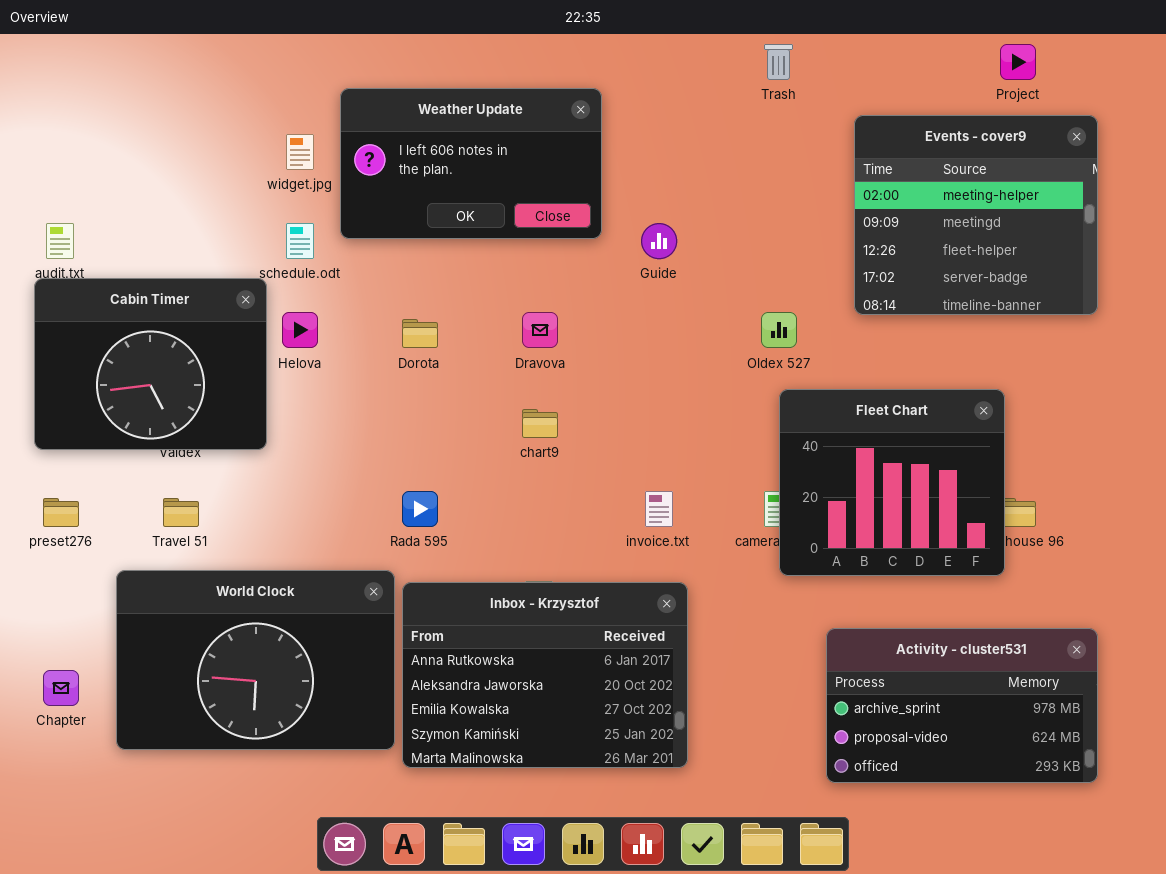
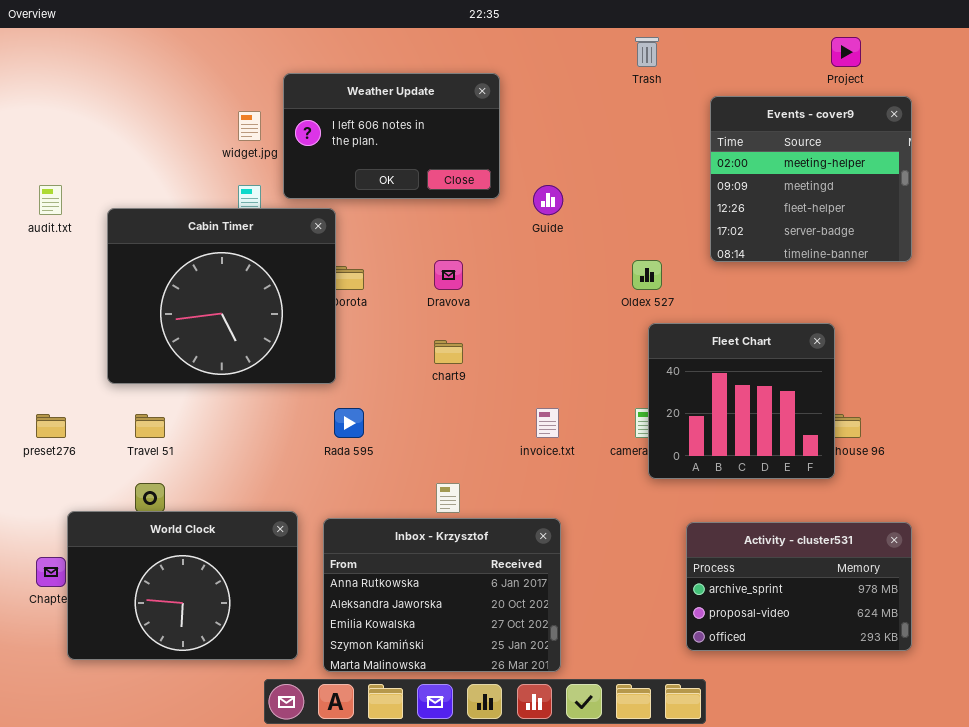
Cabin Timer: [34,278,267,450] -> [107,208,336,384], moved, resized
World Clock: [116,570,395,750] -> [67,511,298,660], moved
Inbox - Krzysztof: [402,582,688,768] -> [323,518,561,672], moved

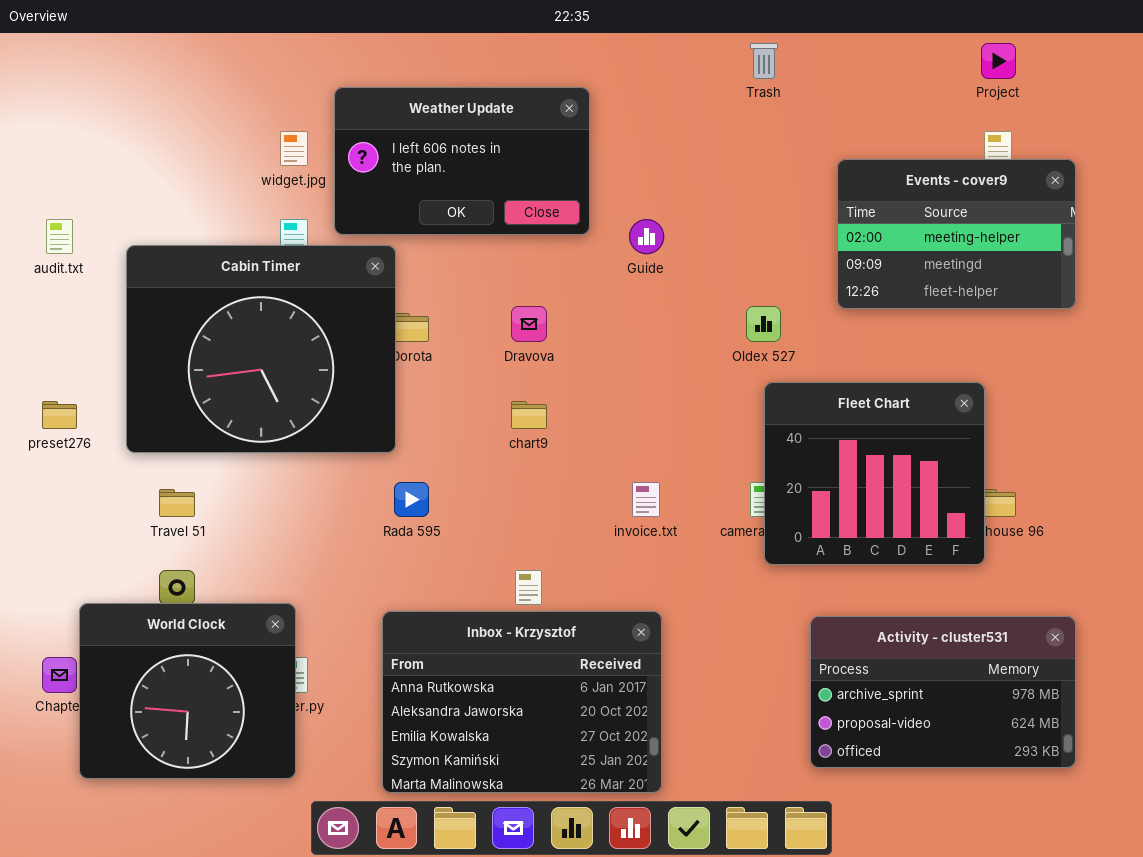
Events - cover9: [710,96,912,262] -> [837,159,1076,309], resized
preset276: [36,414,66,438] -> [42,401,77,429], moved
World Clock: [67,511,298,660] -> [79,603,296,779], resized

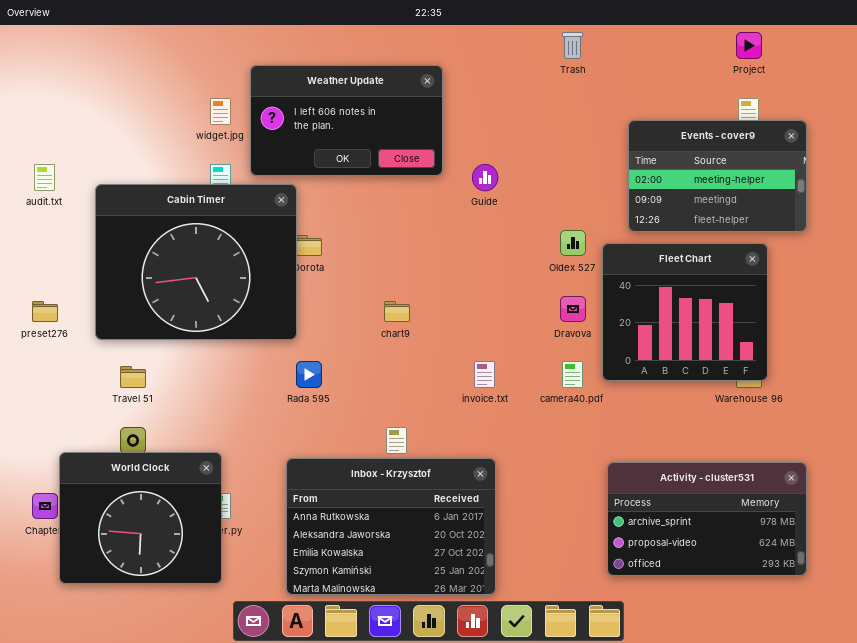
Dravova: [511,306,547,342] -> [560,296,586,322], moved
Fleet Chart: [764,382,985,565] -> [602,243,768,381], moved

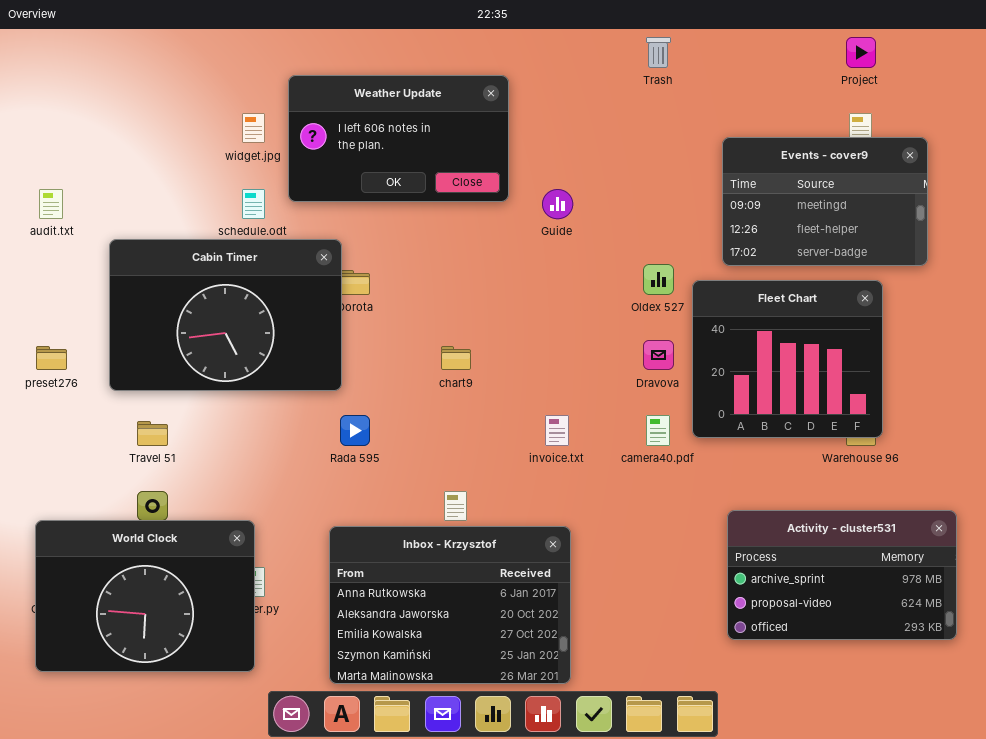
Events - cover9: [628,120,807,232] -> [722,137,928,266], scrolled down 1 row
Cabin Timer: [95,184,297,340] -> [109,239,342,391], resized
World Clock: [59,452,222,584] -> [35,520,255,672], resized
Activity - cluster531: [607,462,807,576] -> [727,510,957,640], moved

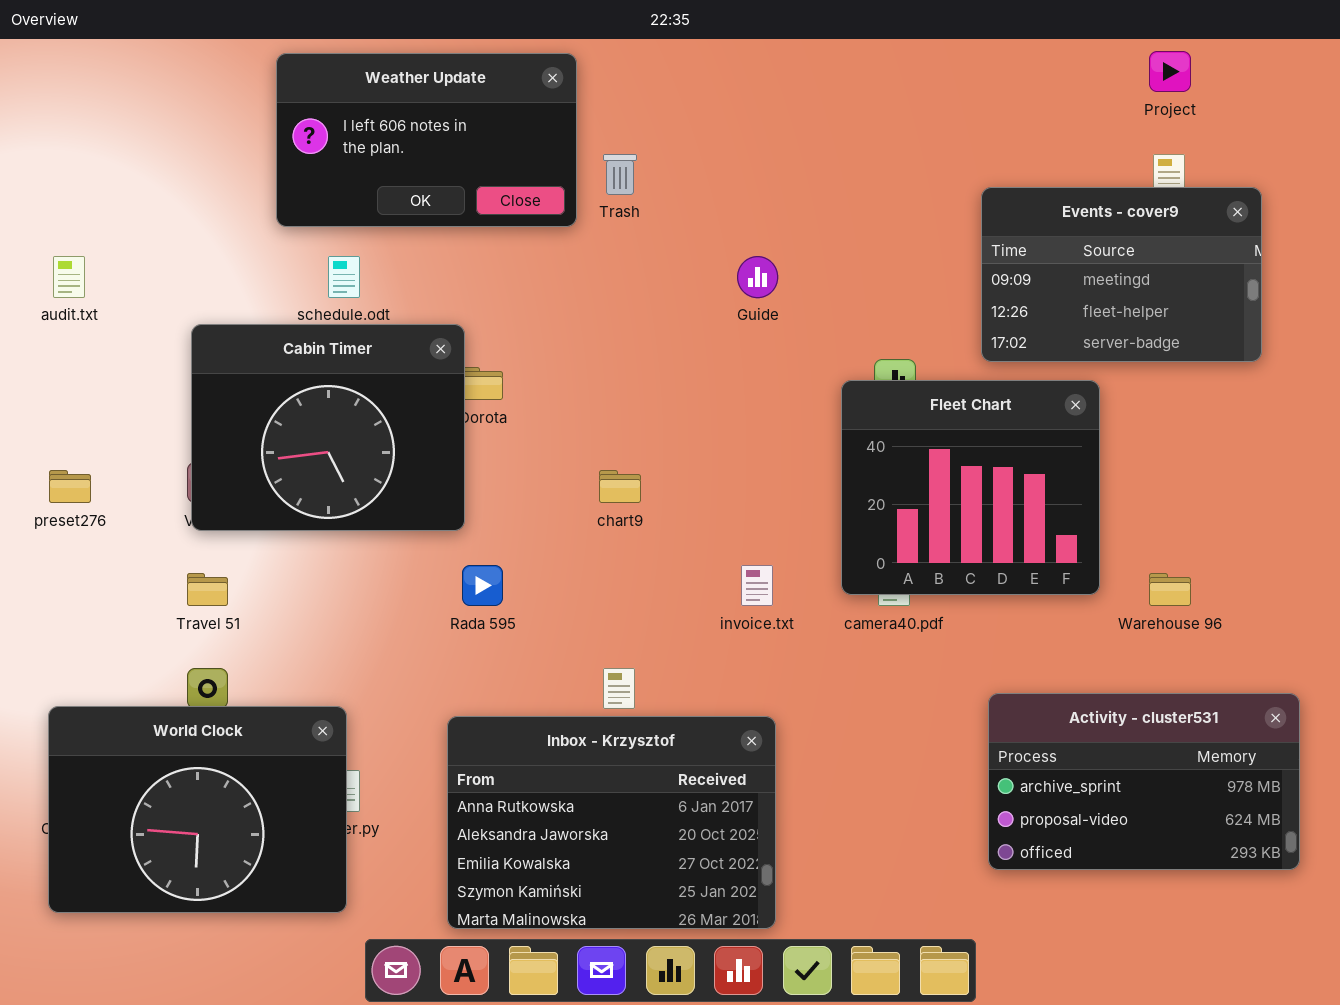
Trash: [646,37,671,68] -> [603,154,637,195], moved
Weather Update: [288,75,509,202] -> [276,53,577,227], moved
Cabin Timer: [109,239,342,391] -> [191,324,465,531], resized
Fleet Chart: [692,280,883,438] -> [841,380,1100,595], moved

